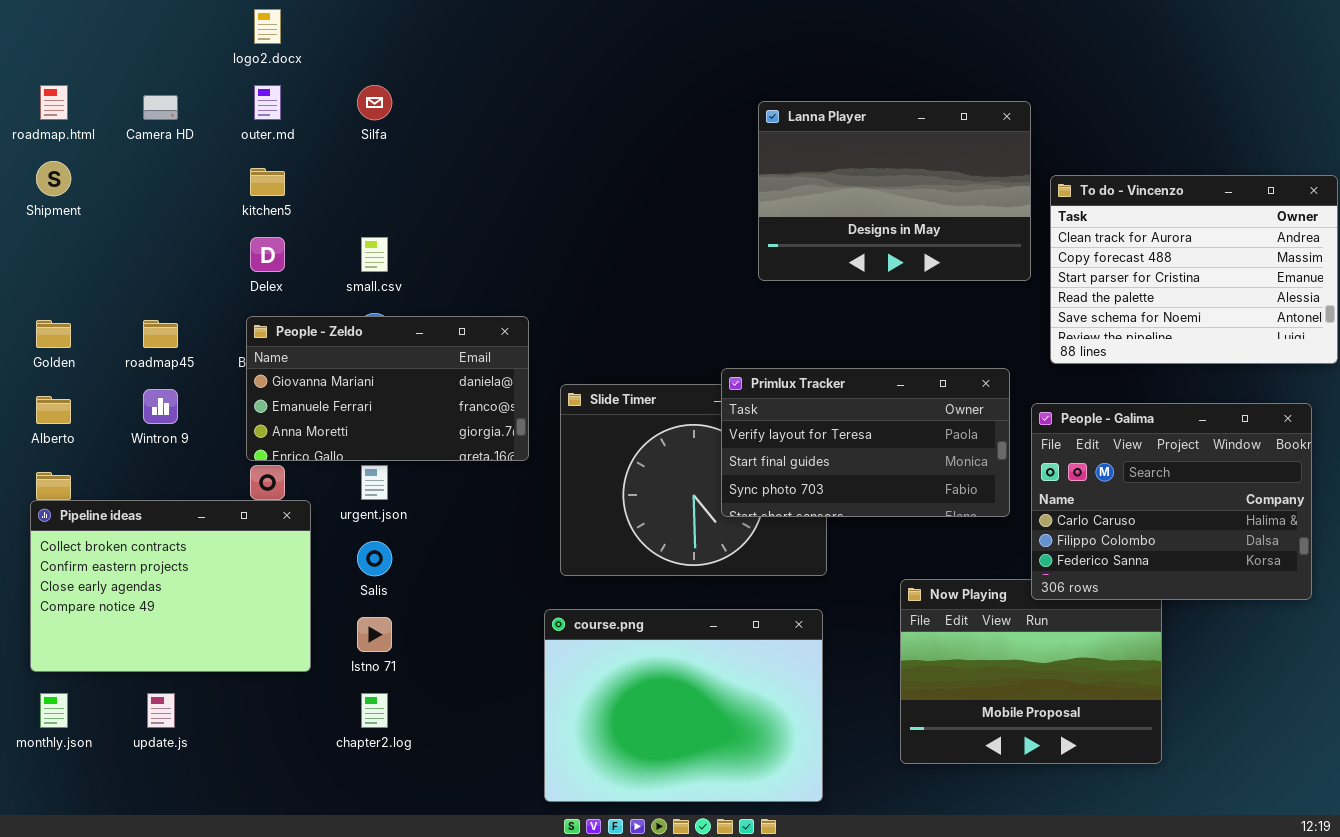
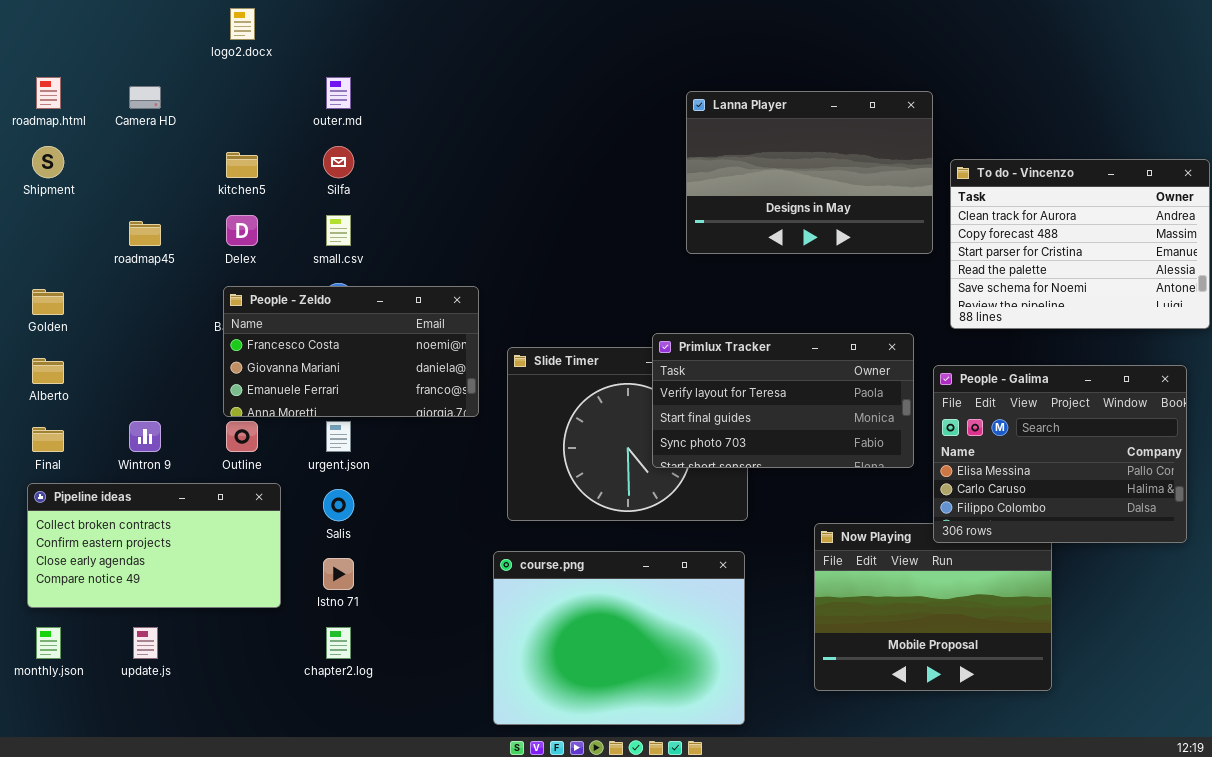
outer.md: [254,85,281,120] -> [326,77,351,109], moved
Silfa: [357,85,392,120] -> [323,146,354,178], moved
People - Zeldo: [246,316,529,461] -> [223,286,479,417], scrolled up 1 row
roadmap45: [143,320,178,348] -> [129,221,161,246], moved
Wintron 9: [143,389,178,424] -> [129,421,161,452], moved
People - Galima: [1031,403,1312,600] -> [933,365,1187,543], scrolled up 1 row
Pipeline ideas: [30,500,311,672] -> [27,483,281,608], resized

